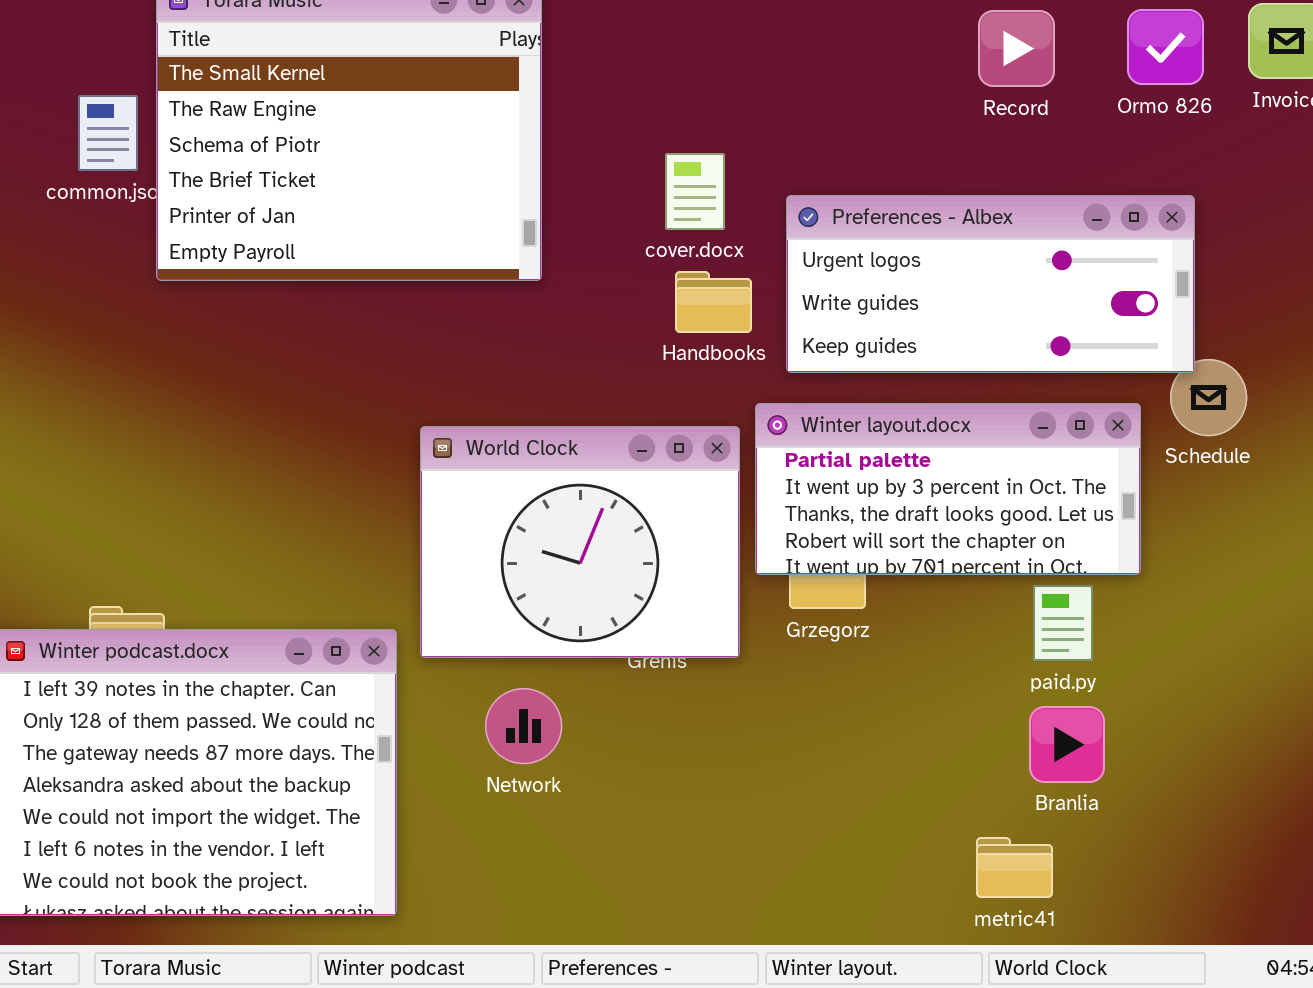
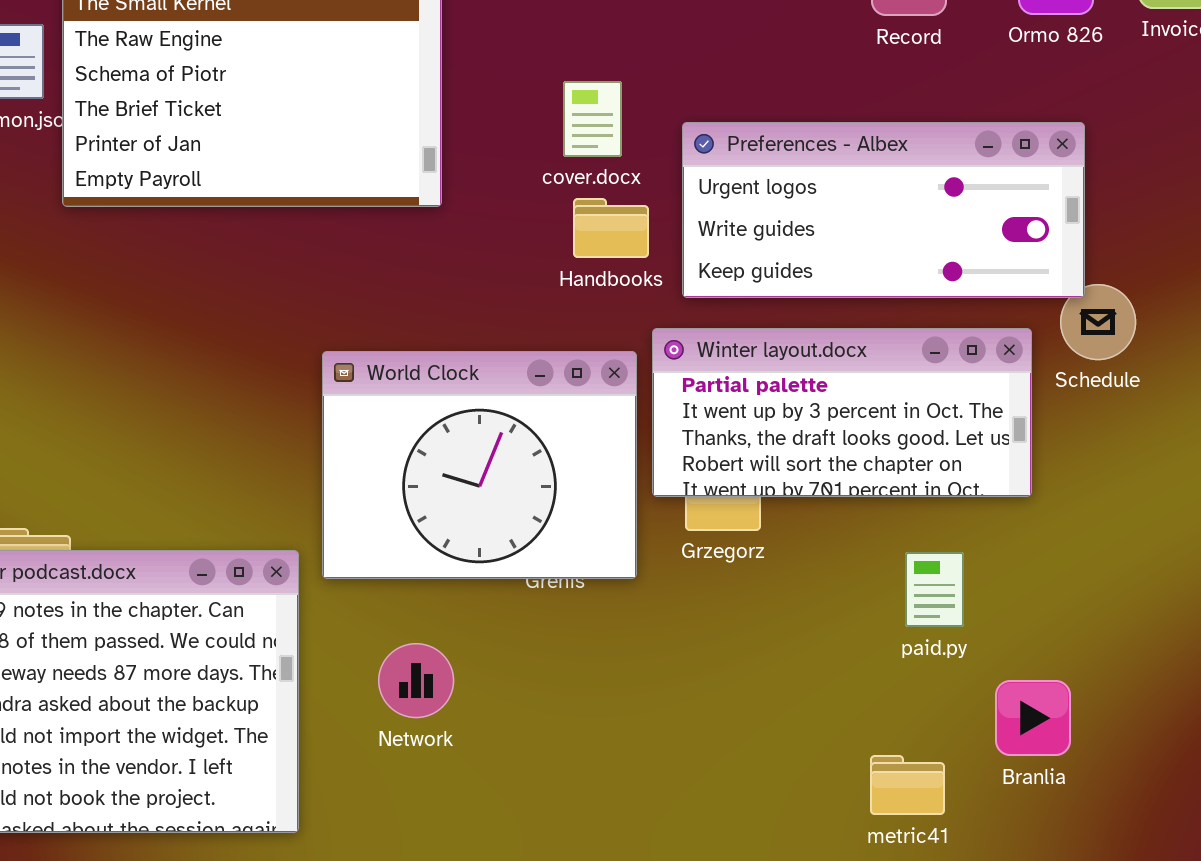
paid.py: [1033,585,1093,661] -> [905,552,964,627], moved
Network: [485,688,562,764] -> [378,643,454,718], moved
Branlia: [1029,706,1105,783] -> [995,680,1071,756], moved

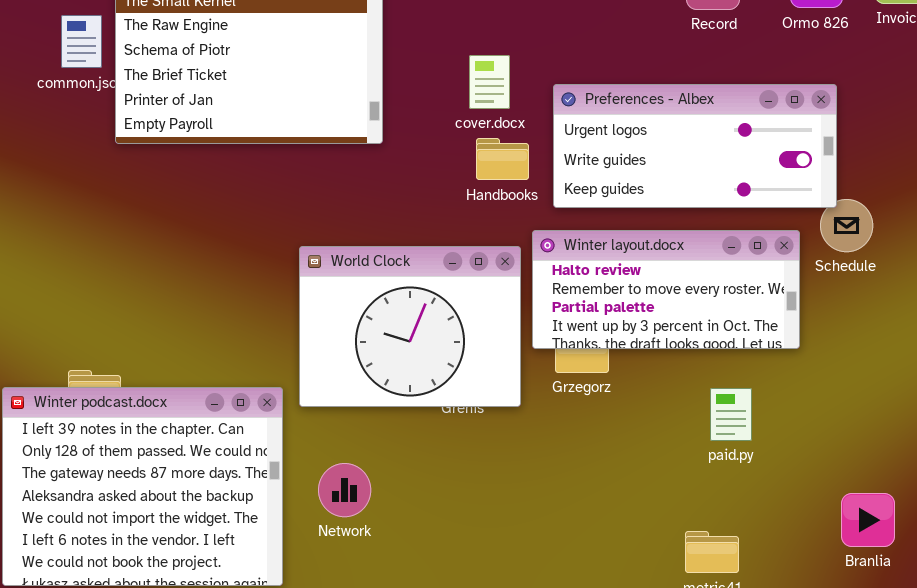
Winter layout.docx: [652,328,1032,497] -> [532,230,800,349], scrolled up 2 rows
Network: [378,643,454,718] -> [318,463,371,517], moved
Branlia: [995,680,1071,756] -> [841,493,895,547], moved

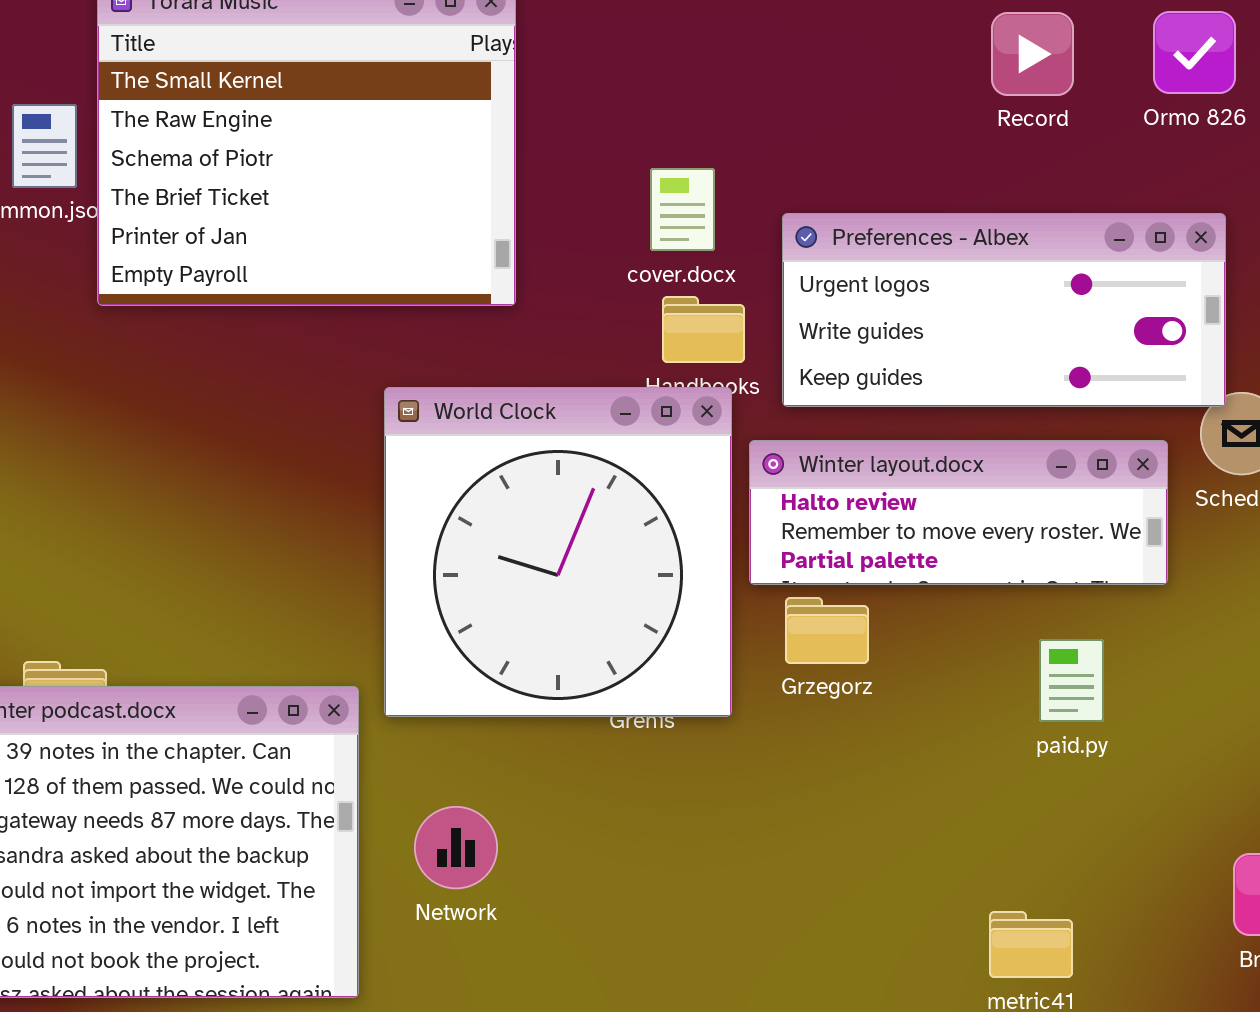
Winter layout.docx: [532,230,800,349] -> [749,440,1168,585], resized
World Clock: [299,246,521,407] -> [384,387,732,717], resized
paid.py: [710,388,752,441] -> [1039,639,1104,722], moved

